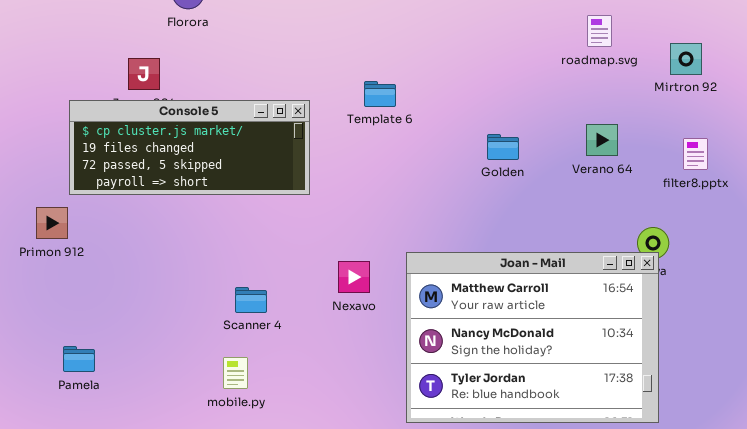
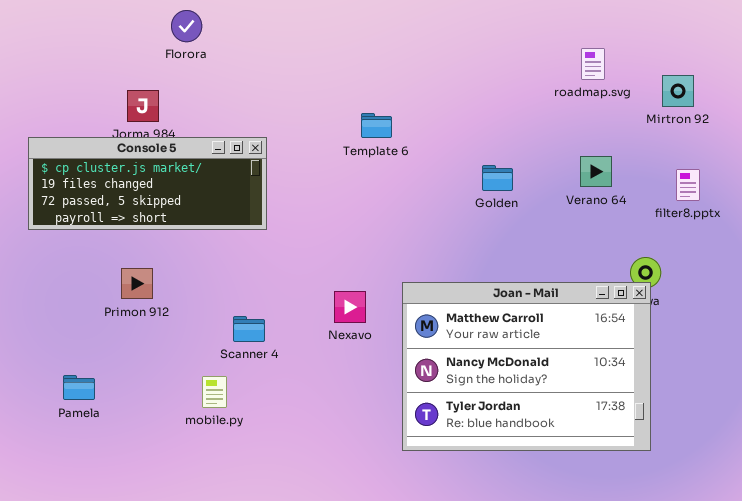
Console 5: [69,100,310,195] -> [28,137,267,230], moved
Primon 912: [36,207,68,239] -> [121,268,153,299], moved
mobile.py: [223,357,248,389] -> [202,376,227,408], moved

